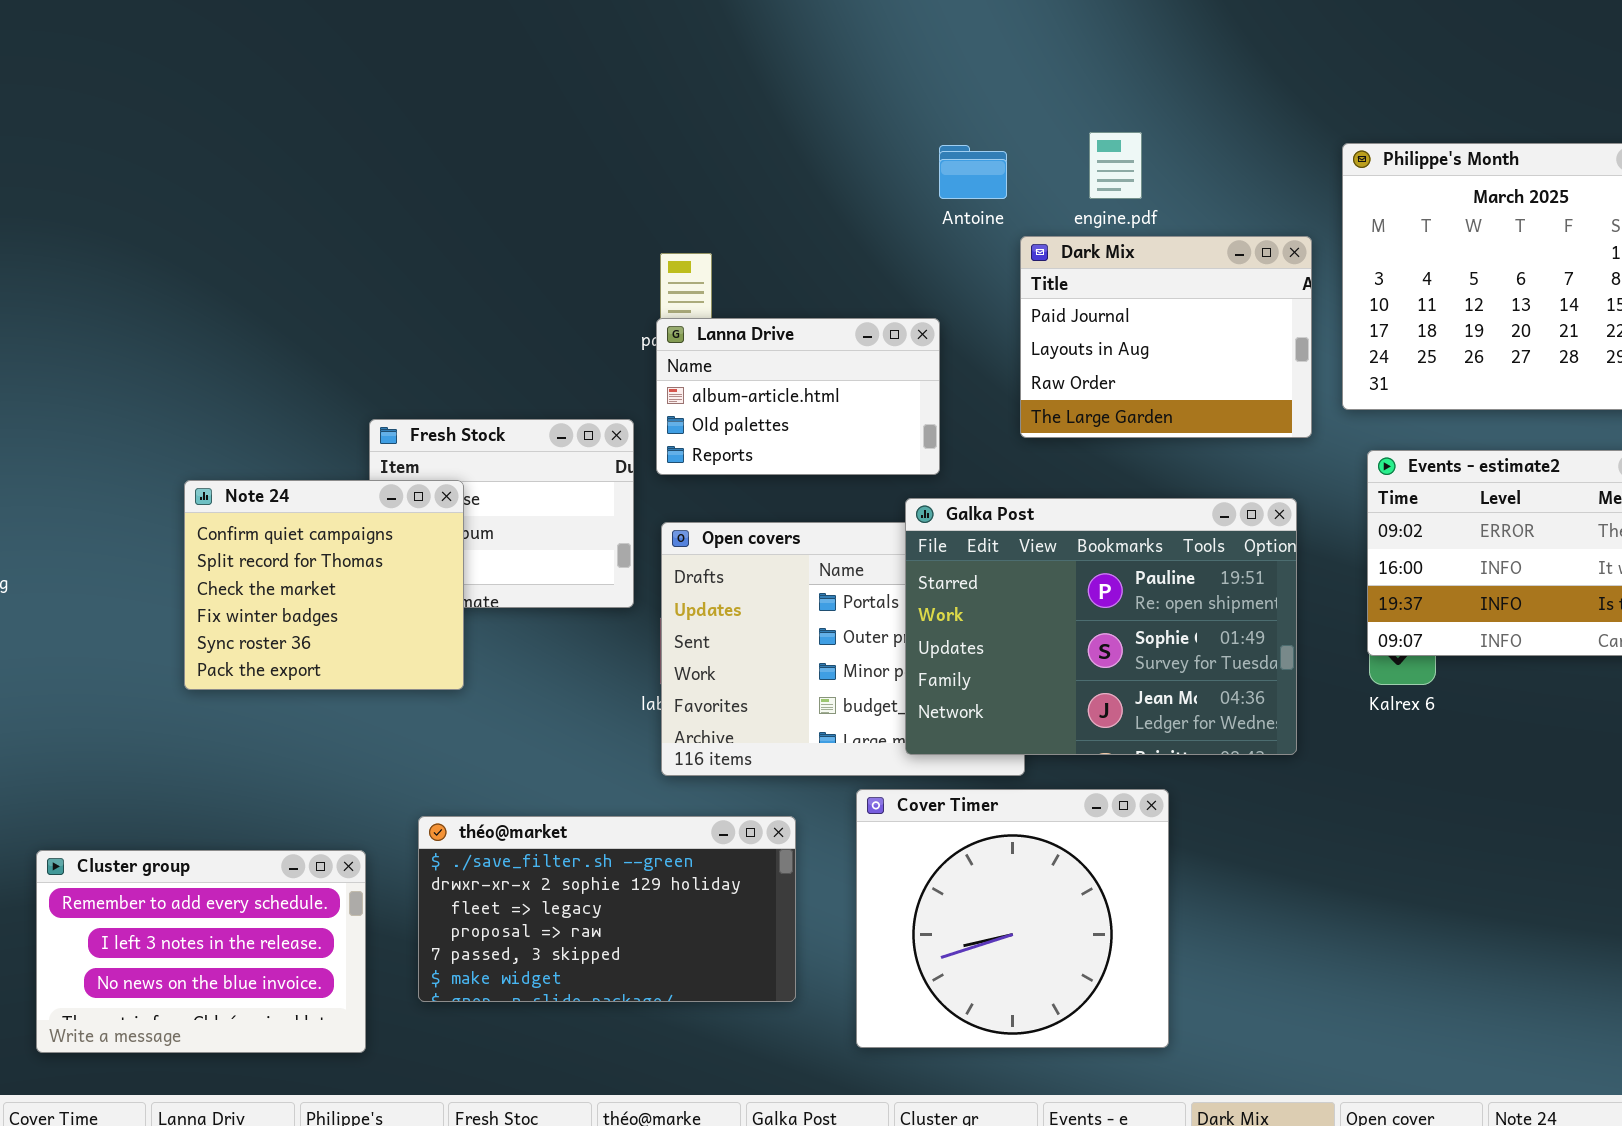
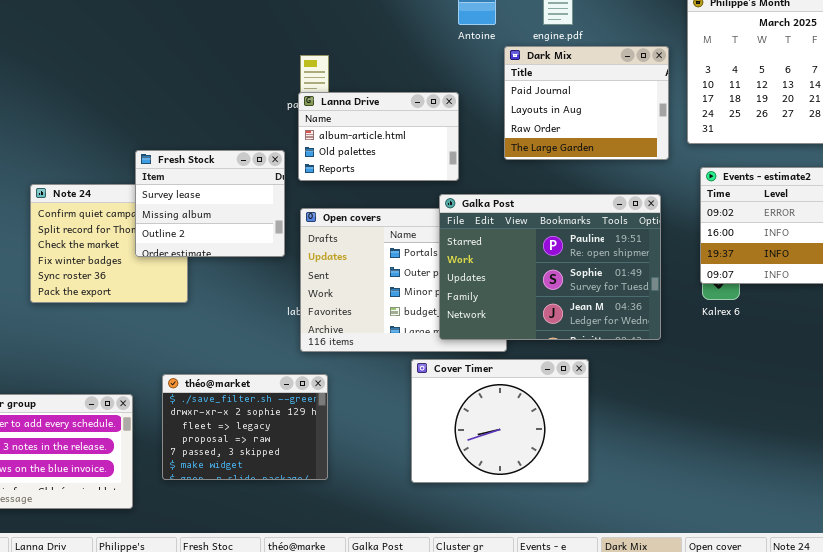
Fresh Stock: [369,419,634,608] -> [135,150,285,257], raised
Cover Timer: [856,789,1169,1048] -> [411,359,589,483], resized
théo@market: [418,816,796,1002] -> [162,374,328,480], resized

